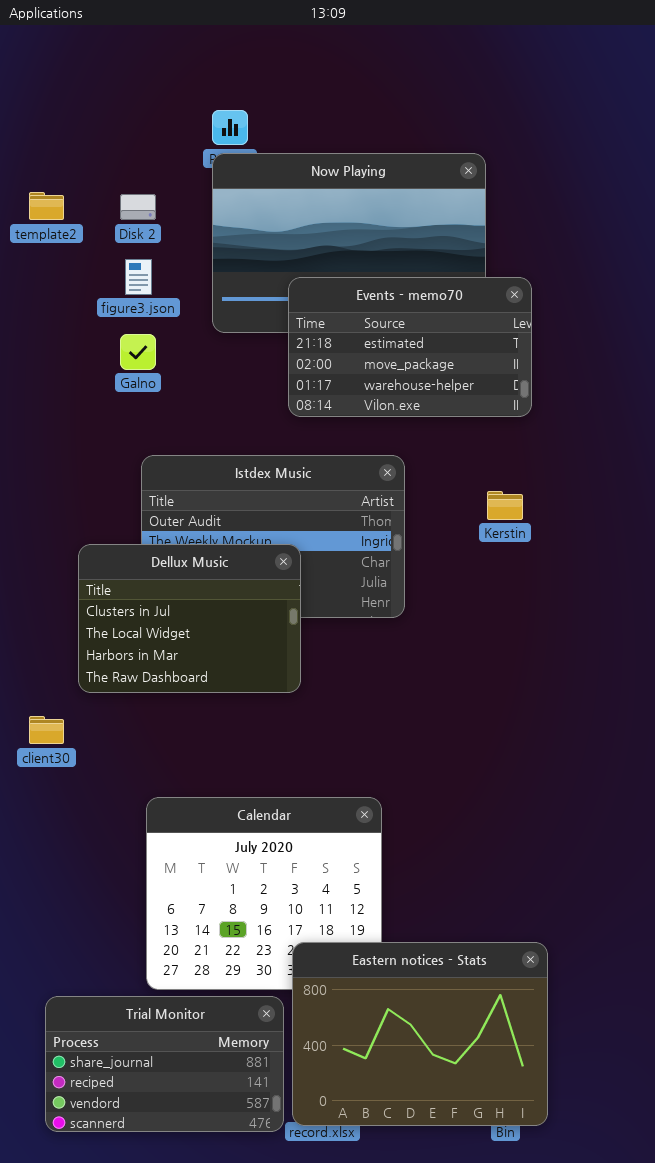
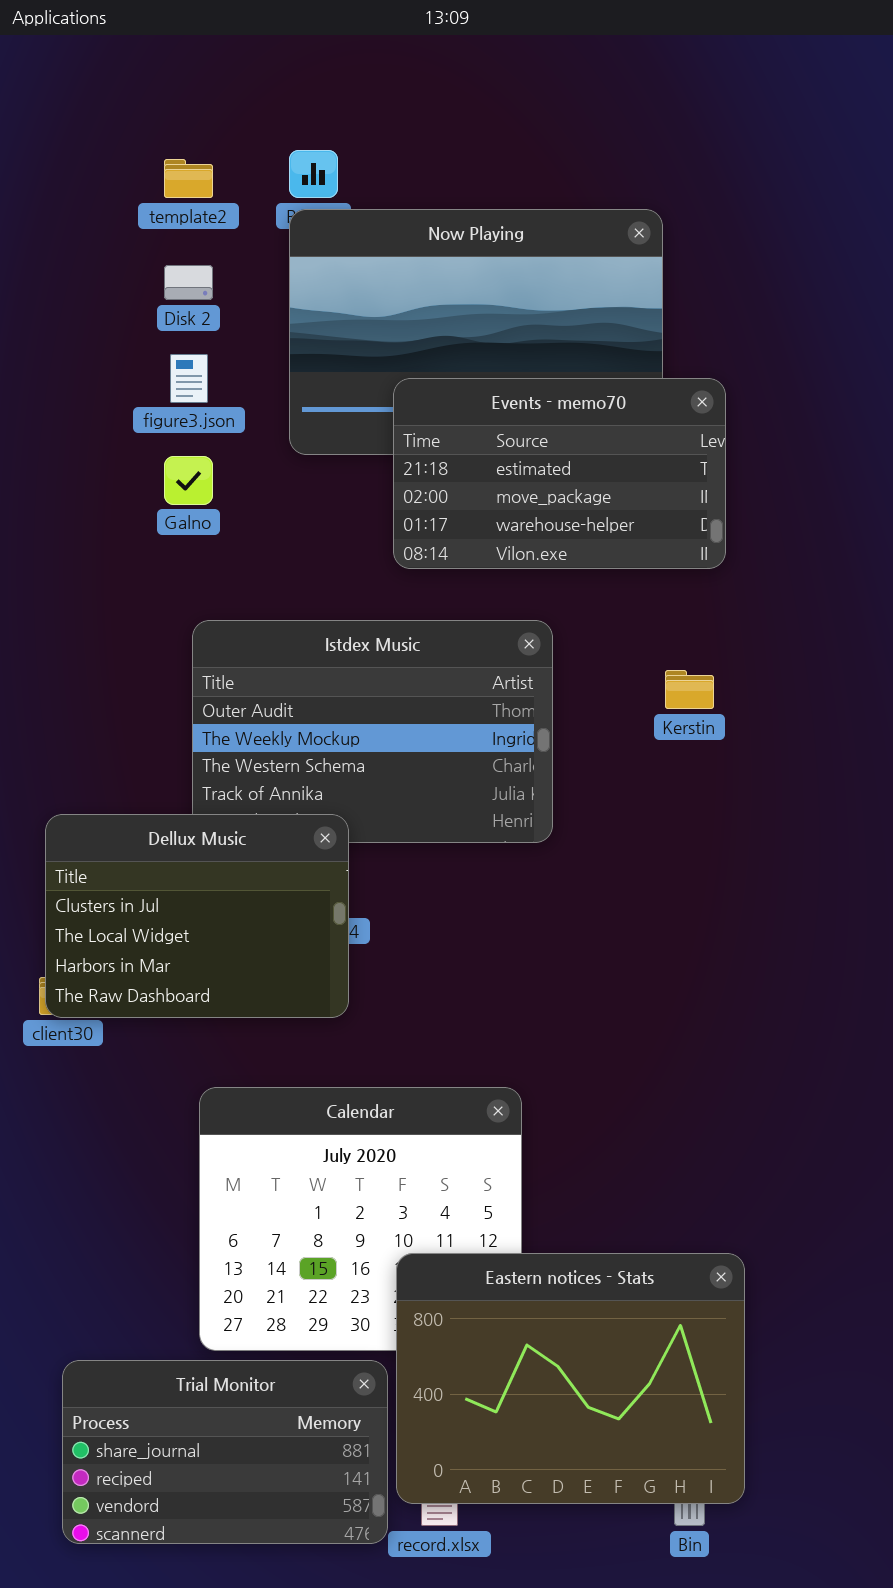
template2: [29,192,64,220] -> [164,159,213,198], moved
Dellux Music: [78,544,301,693] -> [45,814,349,1018], moved
Eastern notices - Stats: [292,942,548,1126] -> [396,1253,745,1504], moved

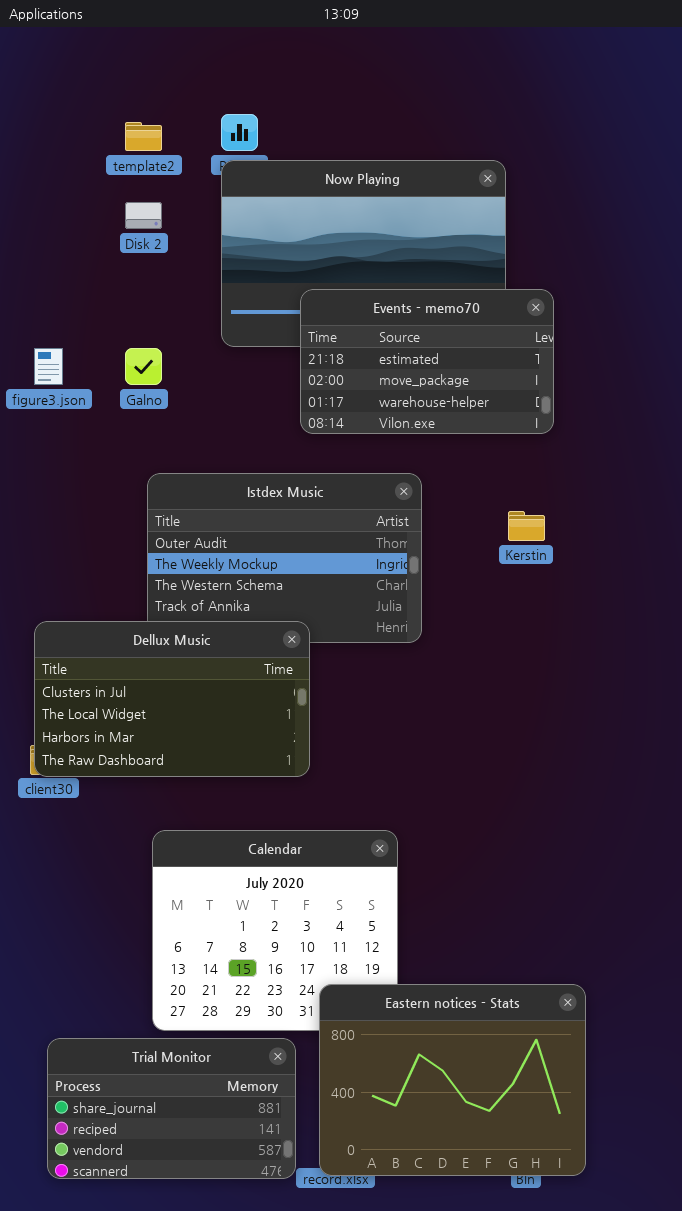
figure3.json: [170,354,208,403] -> [34,348,63,385], moved
Dellux Music: [45,814,349,1018] -> [34,621,310,777], resized
Eastern notices - Stats: [396,1253,745,1504] -> [319,984,586,1176], moved

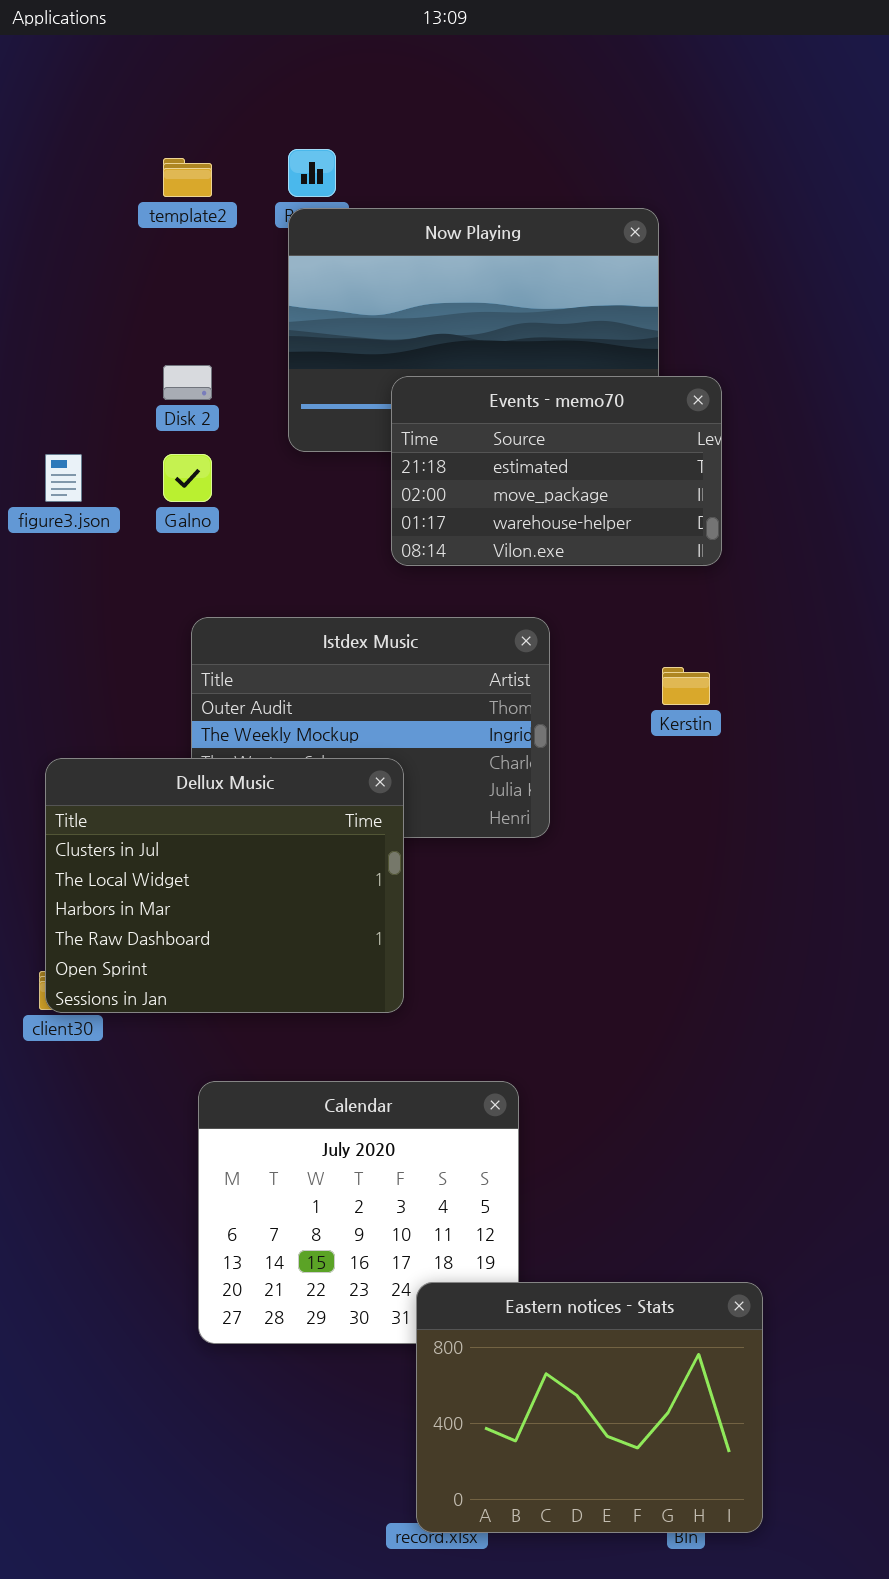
Disk 2: [125,202,162,229] -> [163,365,212,400], moved
Dellux Music: [34,621,310,777] -> [45,758,404,1013], resized
Trial Monitor: [47,1038,296,1179] -> none, closed

